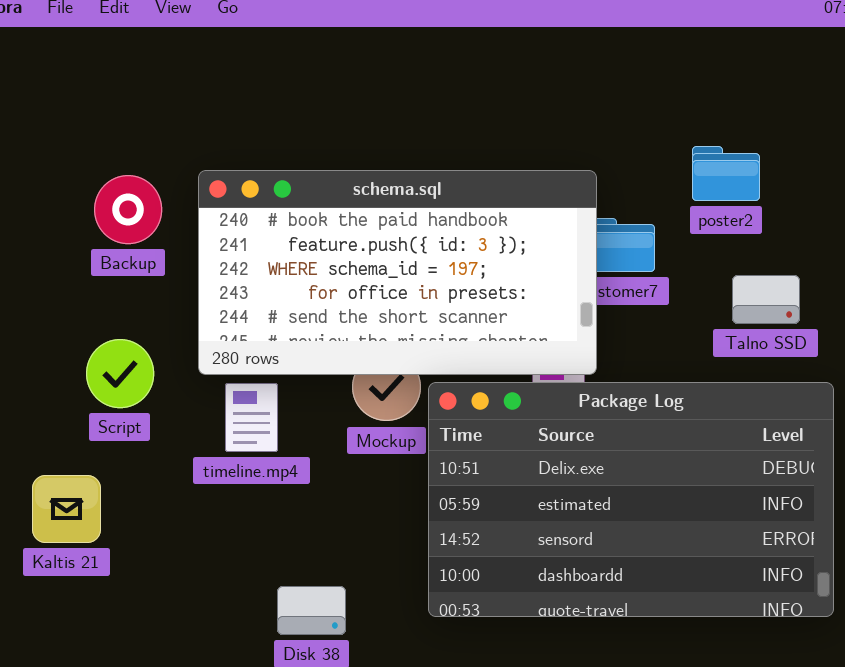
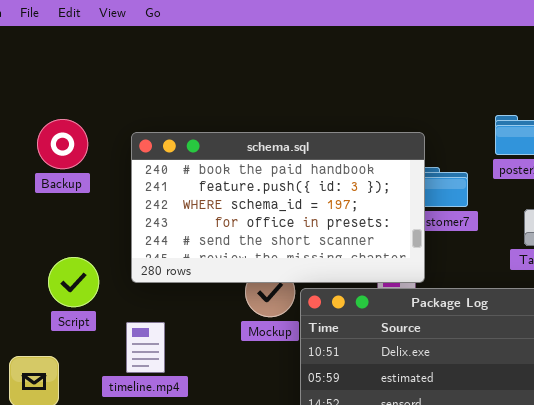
Backup: [94,175,162,244] -> [37,119,88,169], moved
timeline.mp4: [225,383,278,452] -> [126,322,165,373], moved

